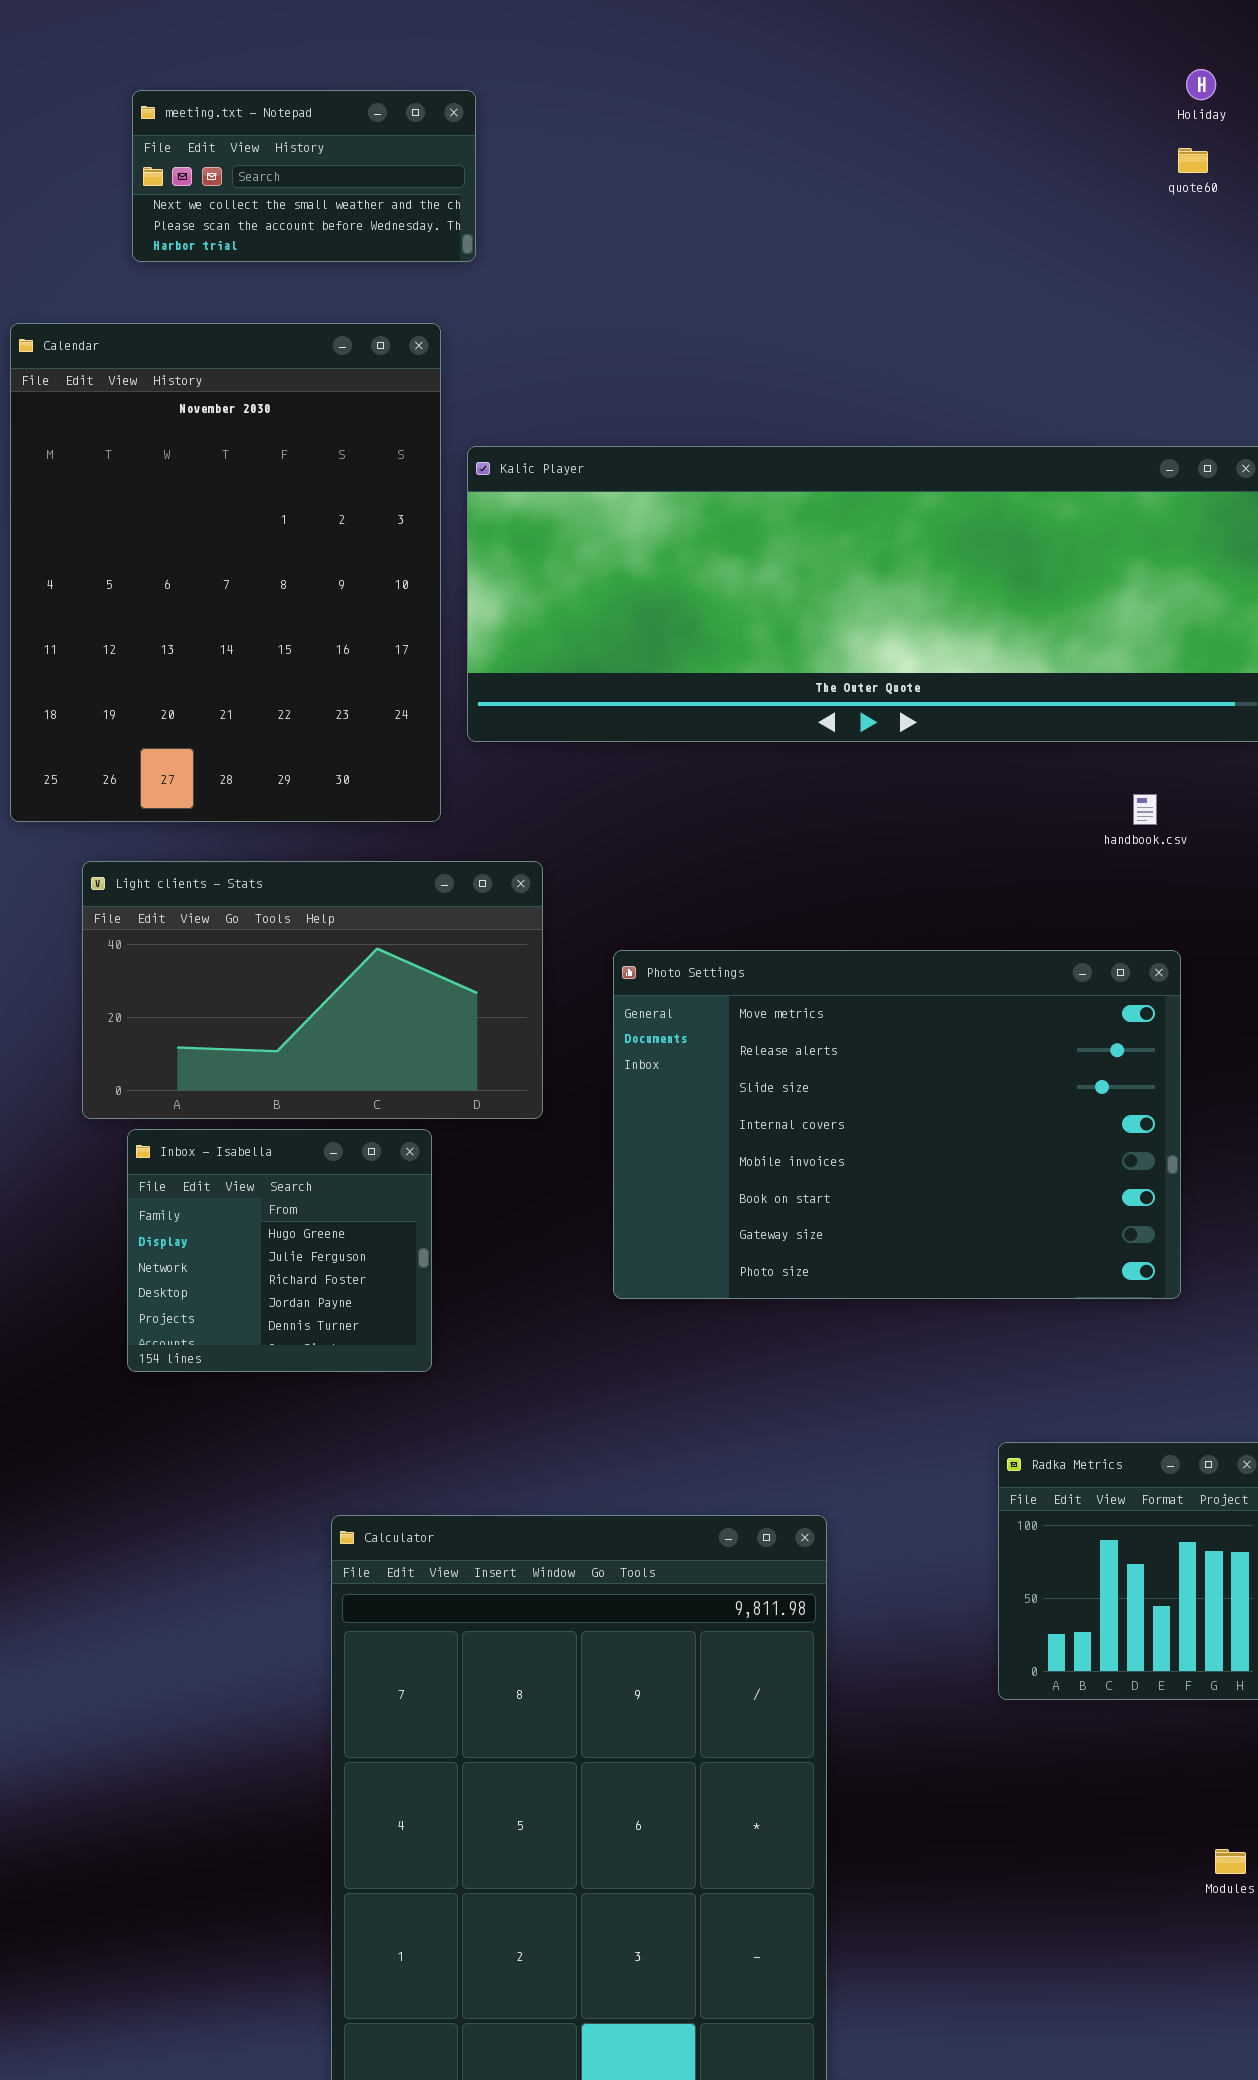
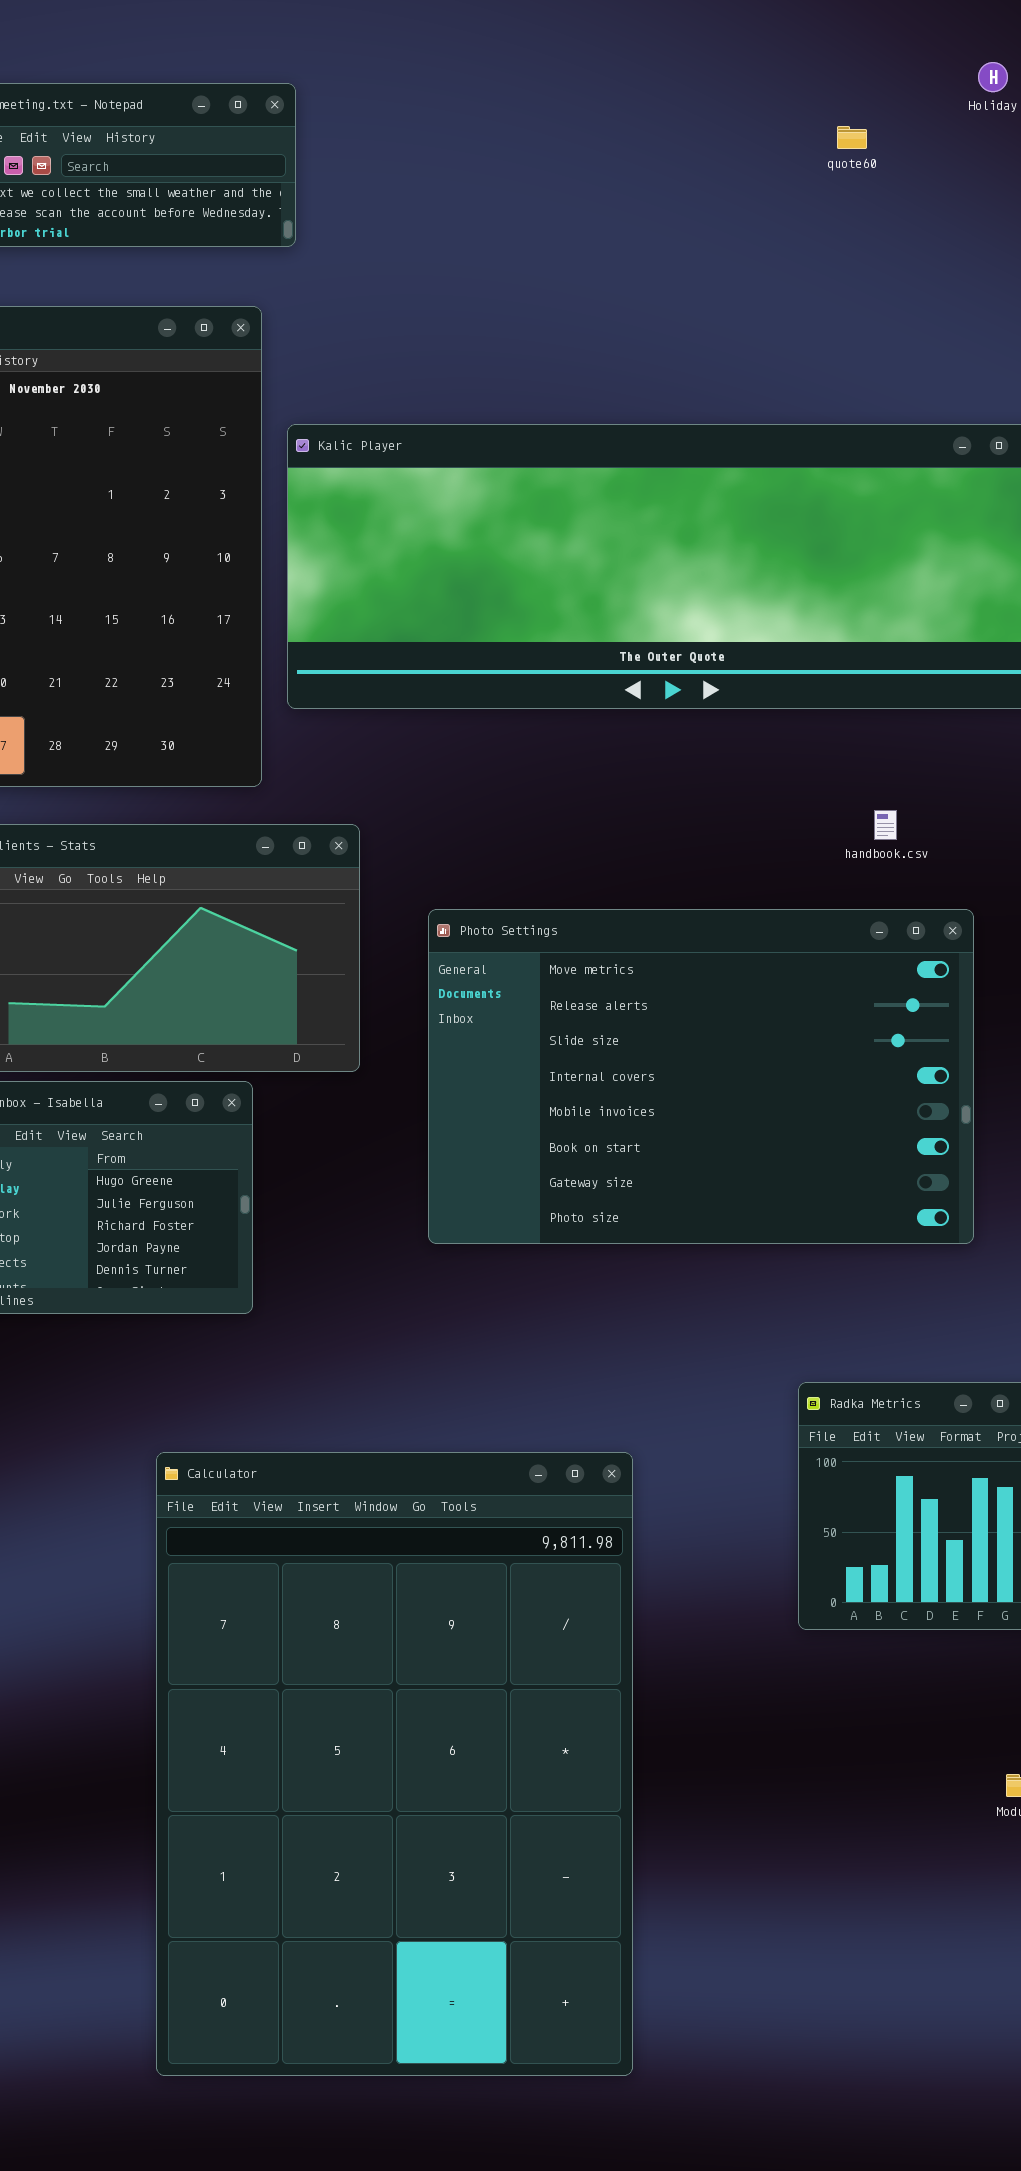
quote60: [1178,148,1208,173] -> [837,126,867,149], moved
handbook.csv: [1133,794,1157,825] -> [874,810,897,840], moved

